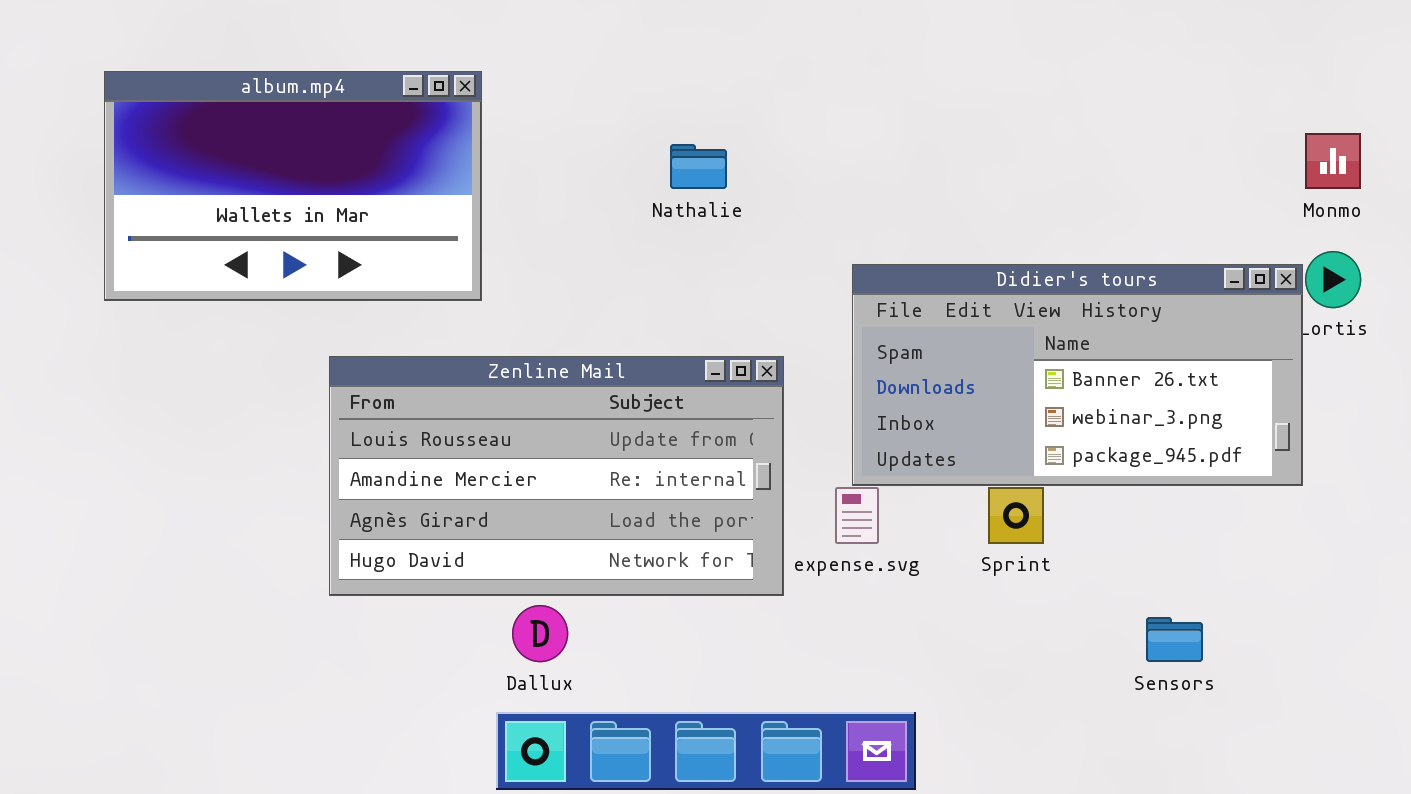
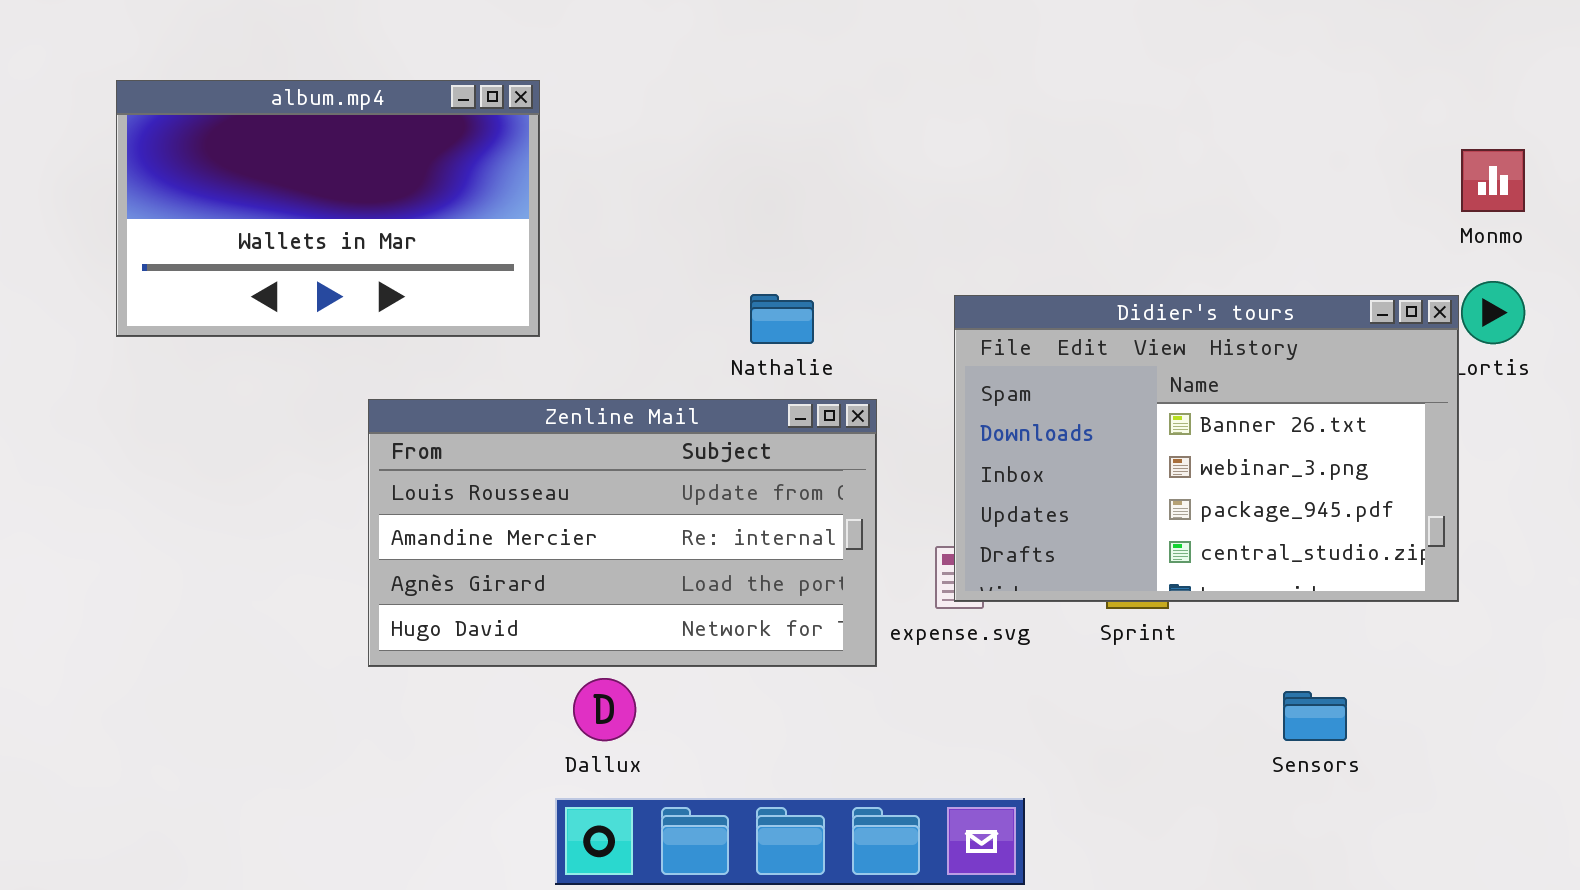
Nathalie: [670,144,727,189] -> [750,294,814,344], moved
Didier's tours: [852,264,1303,486] -> [954,295,1459,602], resized

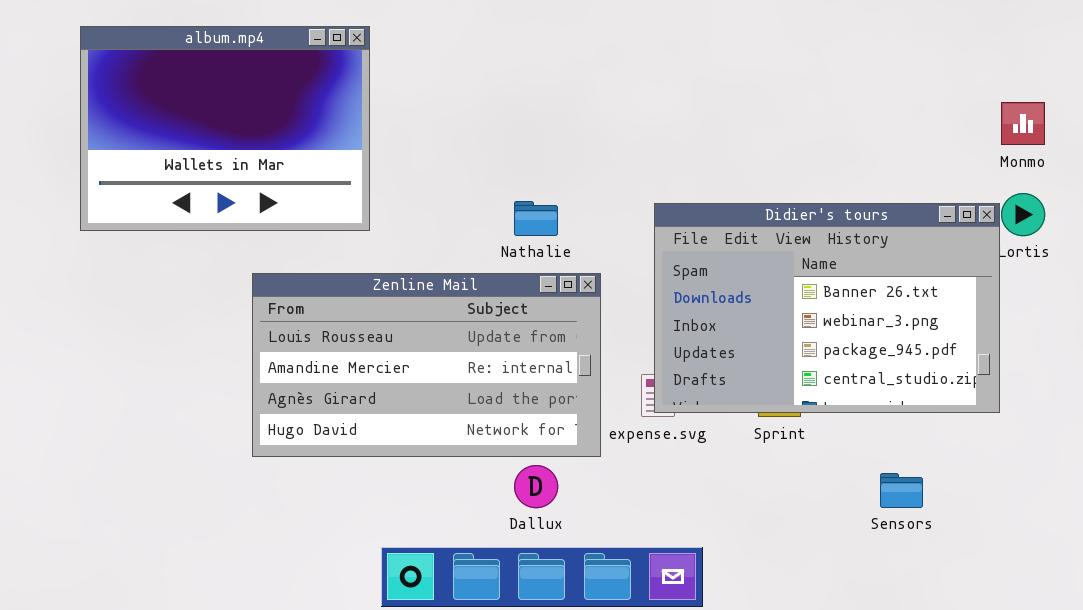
album.mp4: [116,80,540,337] -> [80,26,370,231], resized
Dallux: [573,678,636,741] -> [514,465,558,508], moved

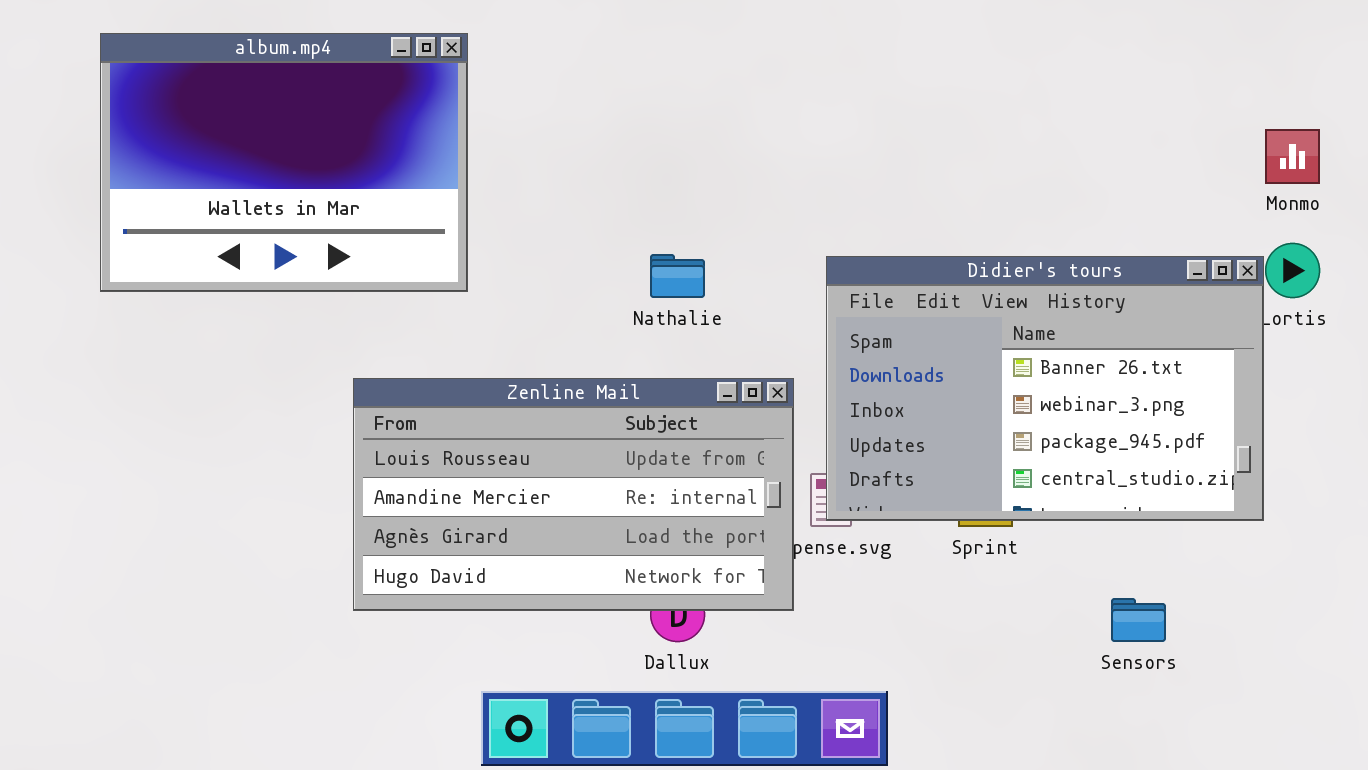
Zenline Mail: [252,273,601,457] -> [353,378,794,611], moved

